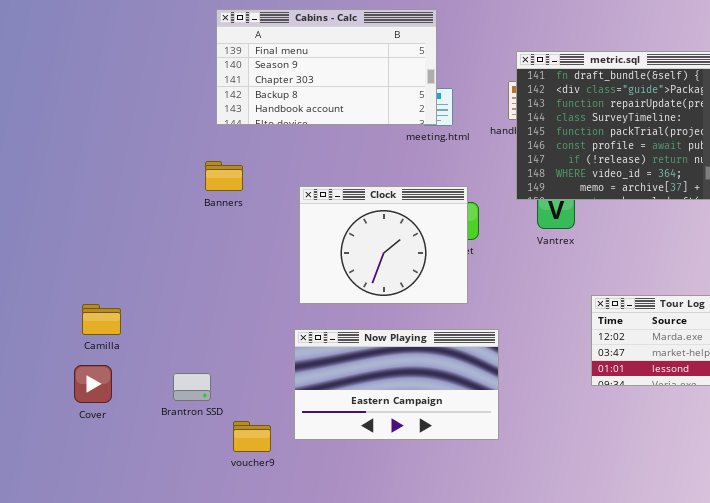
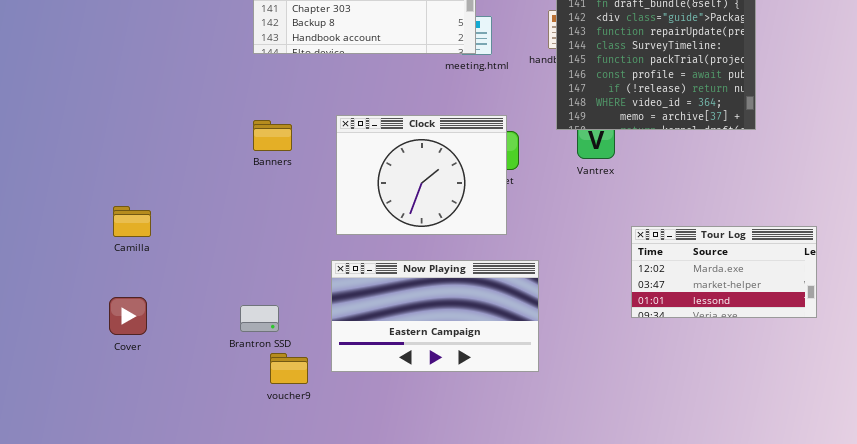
Banners: [205,161,243,191] -> [253,120,292,151], moved
Camilla: [82,304,121,335] -> [113,206,151,237], moved
Brantron SSD: [173,373,211,401] -> [240,305,279,332], moved

